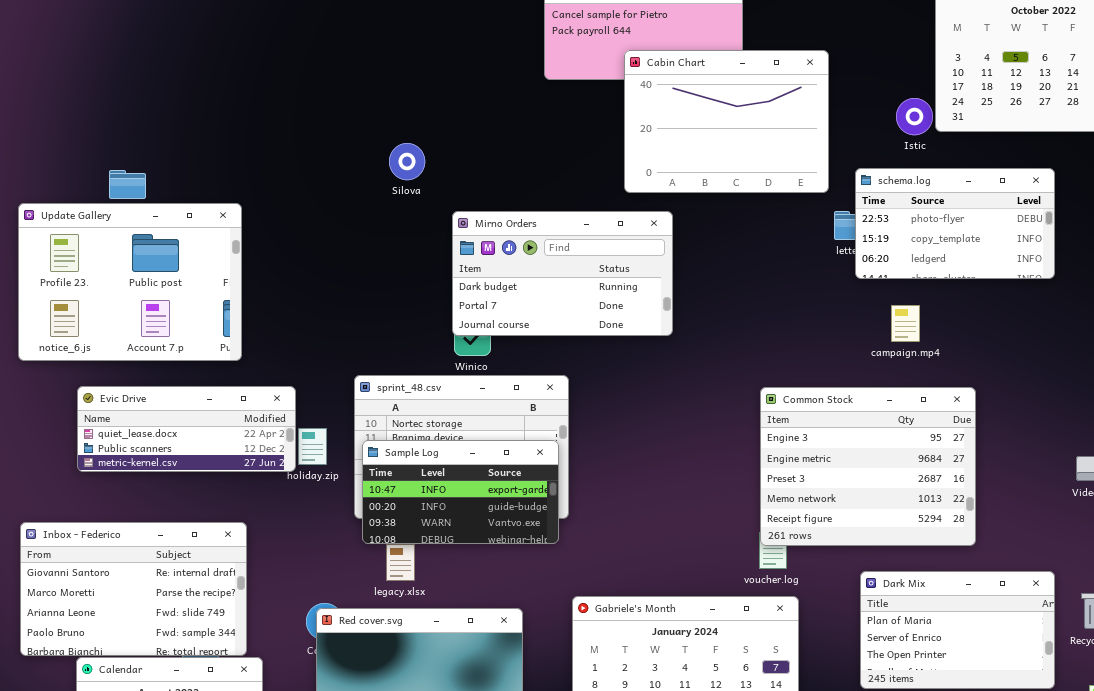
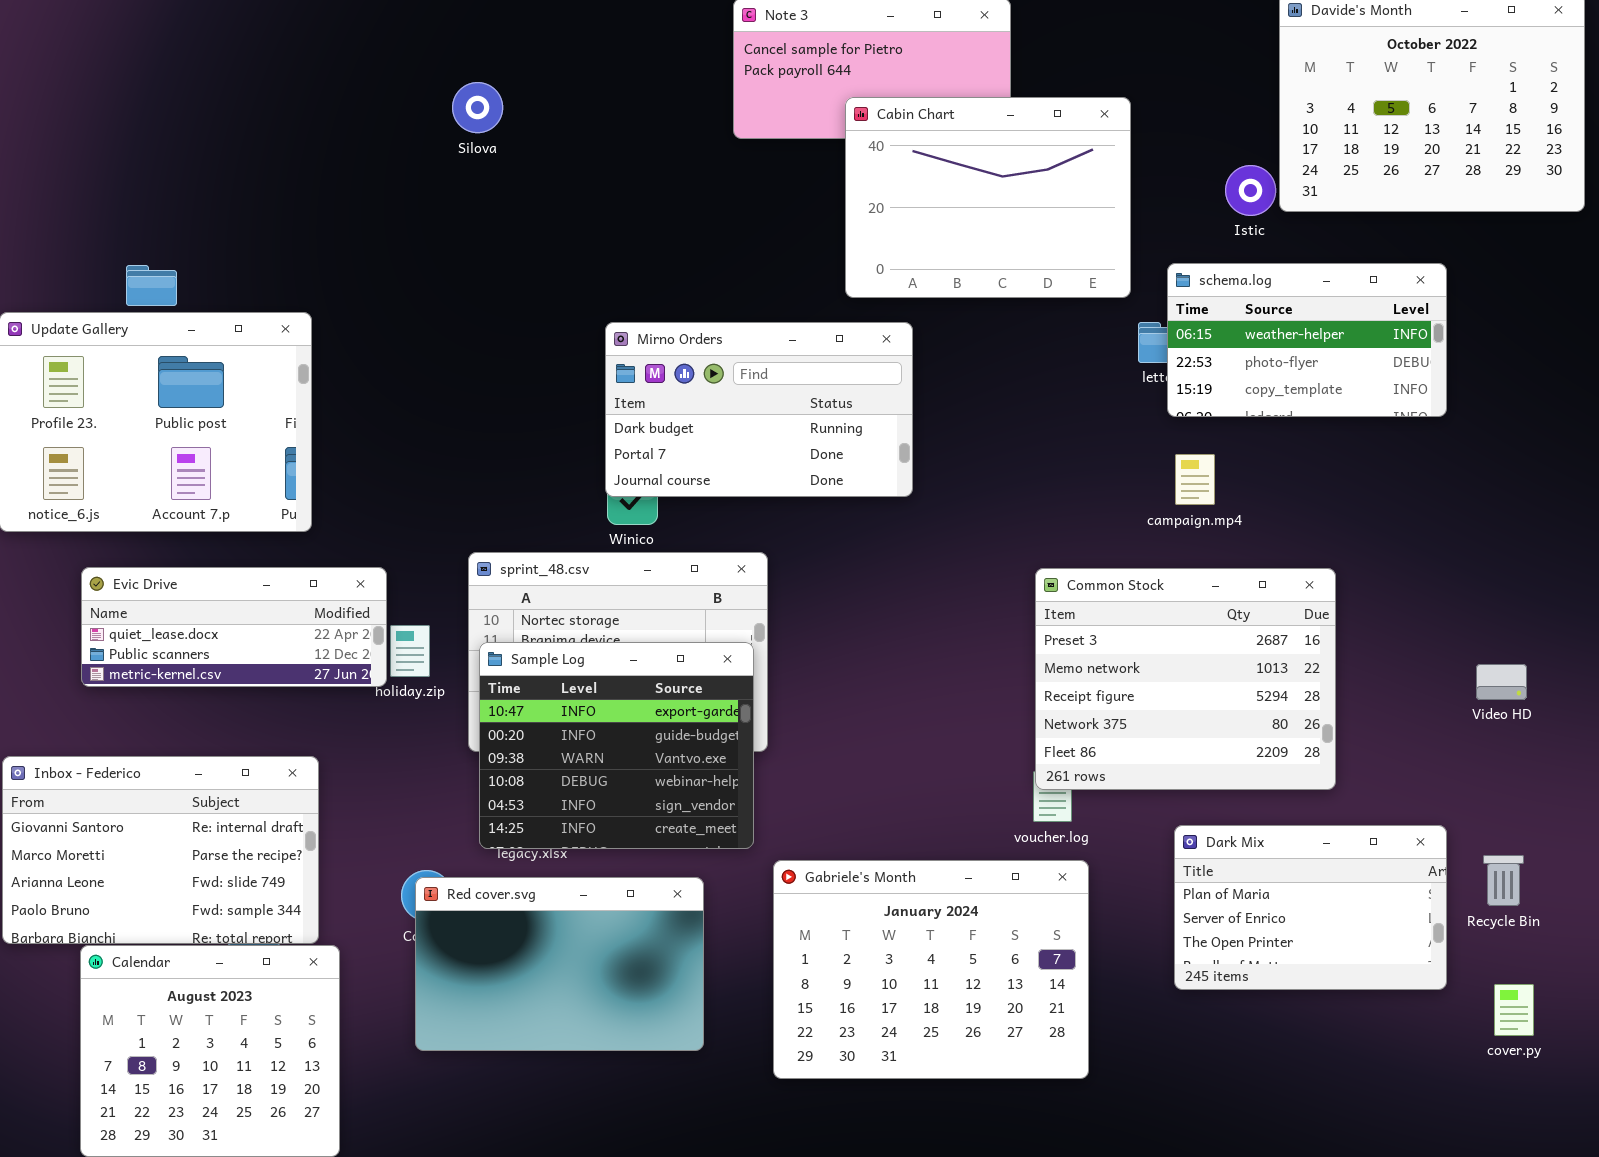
Silova: [389,143,425,180] -> [452,82,503,133], moved
schema.log: [855,168,1055,279] -> [1167,263,1447,417], scrolled up 1 row
campaign.mp4: [891,305,920,342] -> [1175,454,1215,505], moved
Common Stock: [760,387,976,546] -> [1035,568,1336,790], scrolled down 2 rows
Sample Log: [362,440,559,544] -> [479,642,754,849], resized

